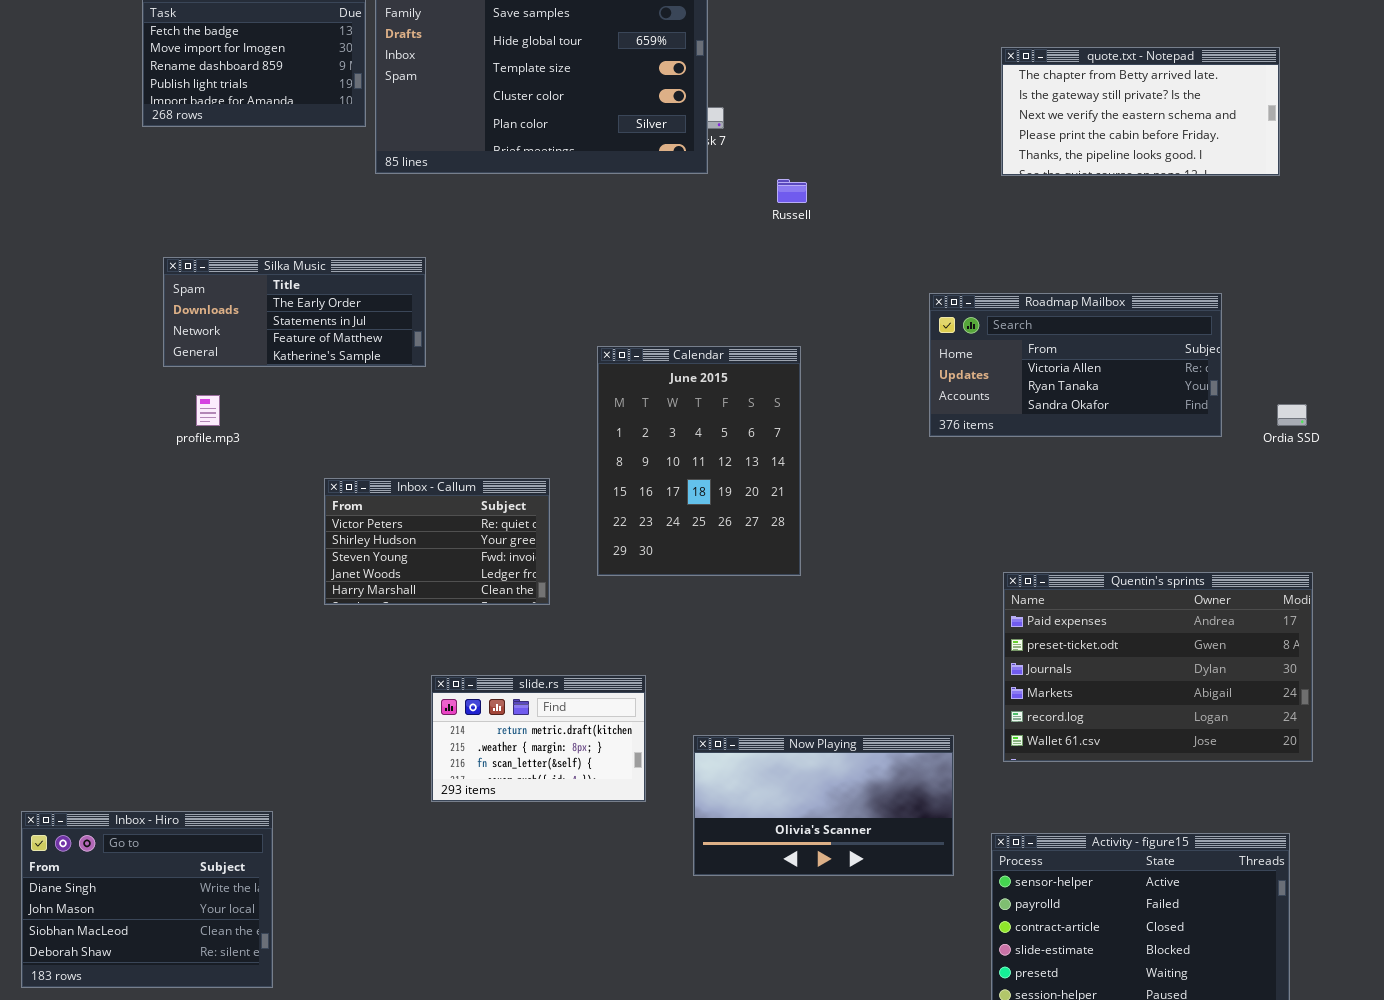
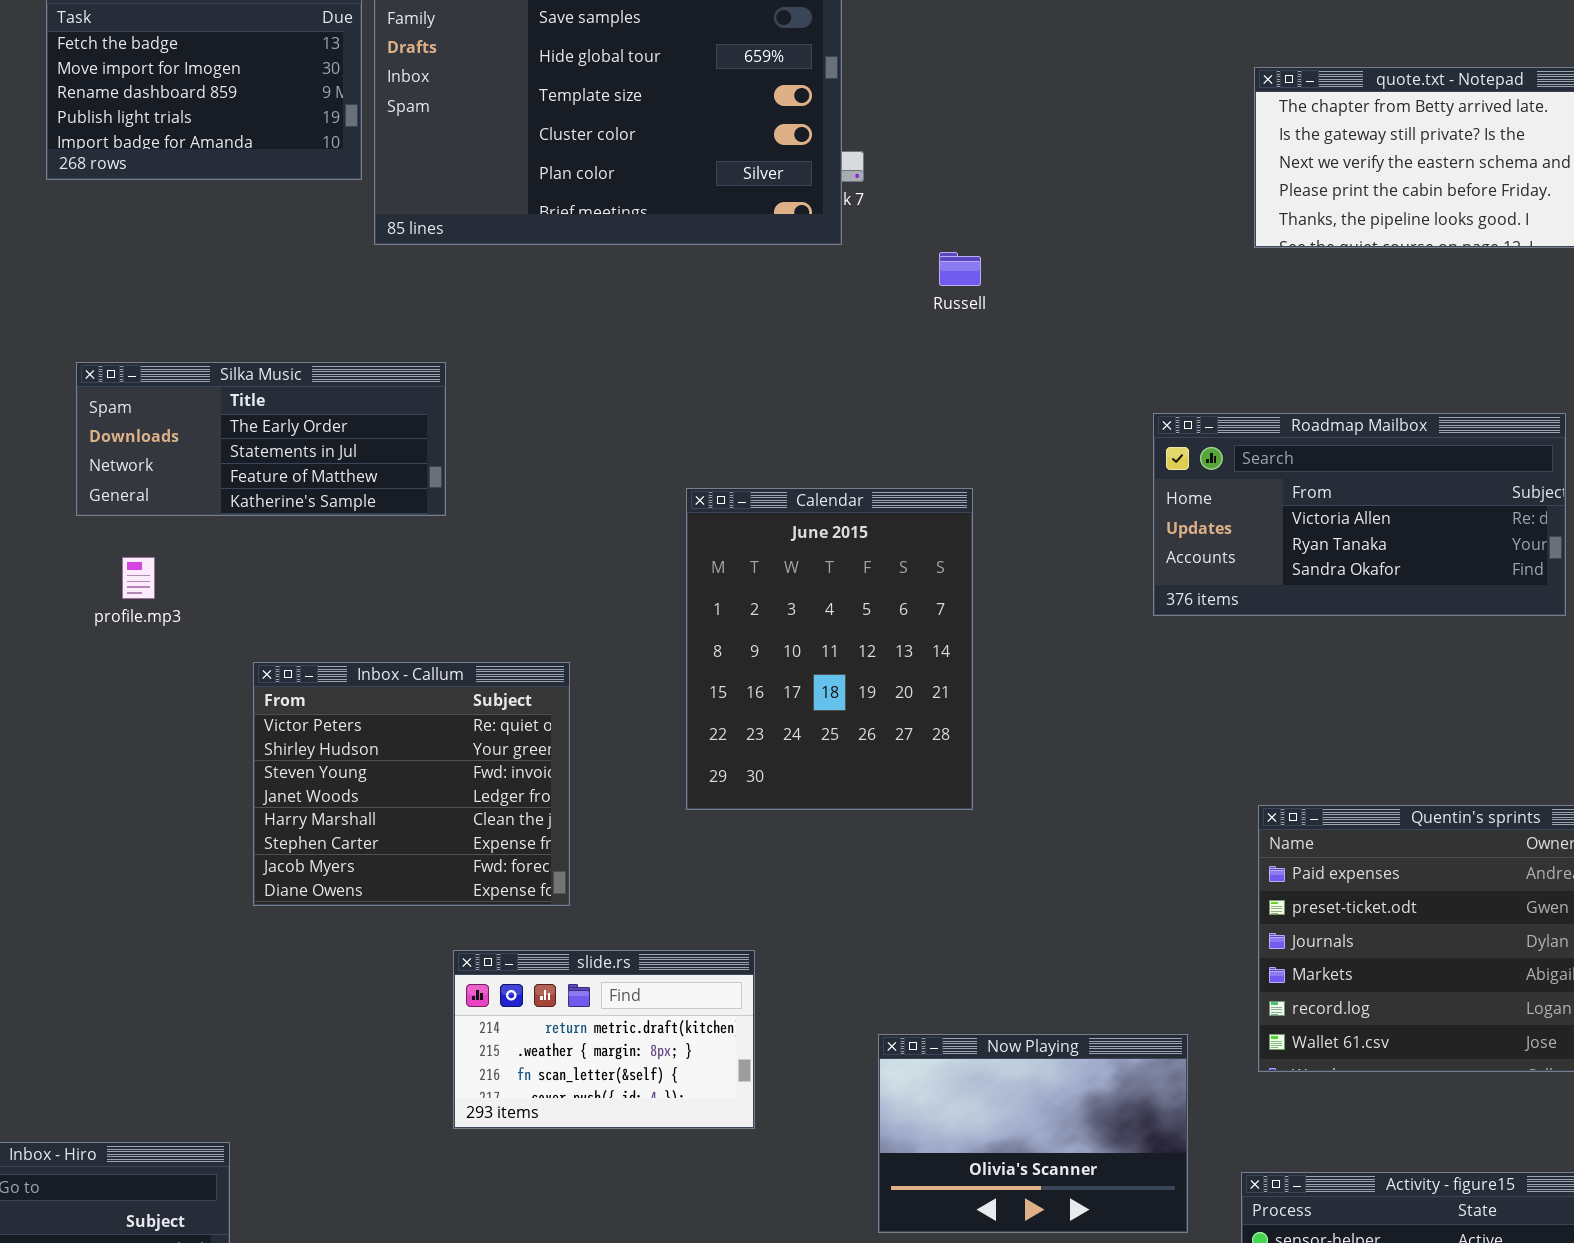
Inbox - Callum: [324,478,550,605] -> [253,662,570,906], moved, resized
Now Playing: [693,735,954,876] -> [878,1034,1188,1233], resized

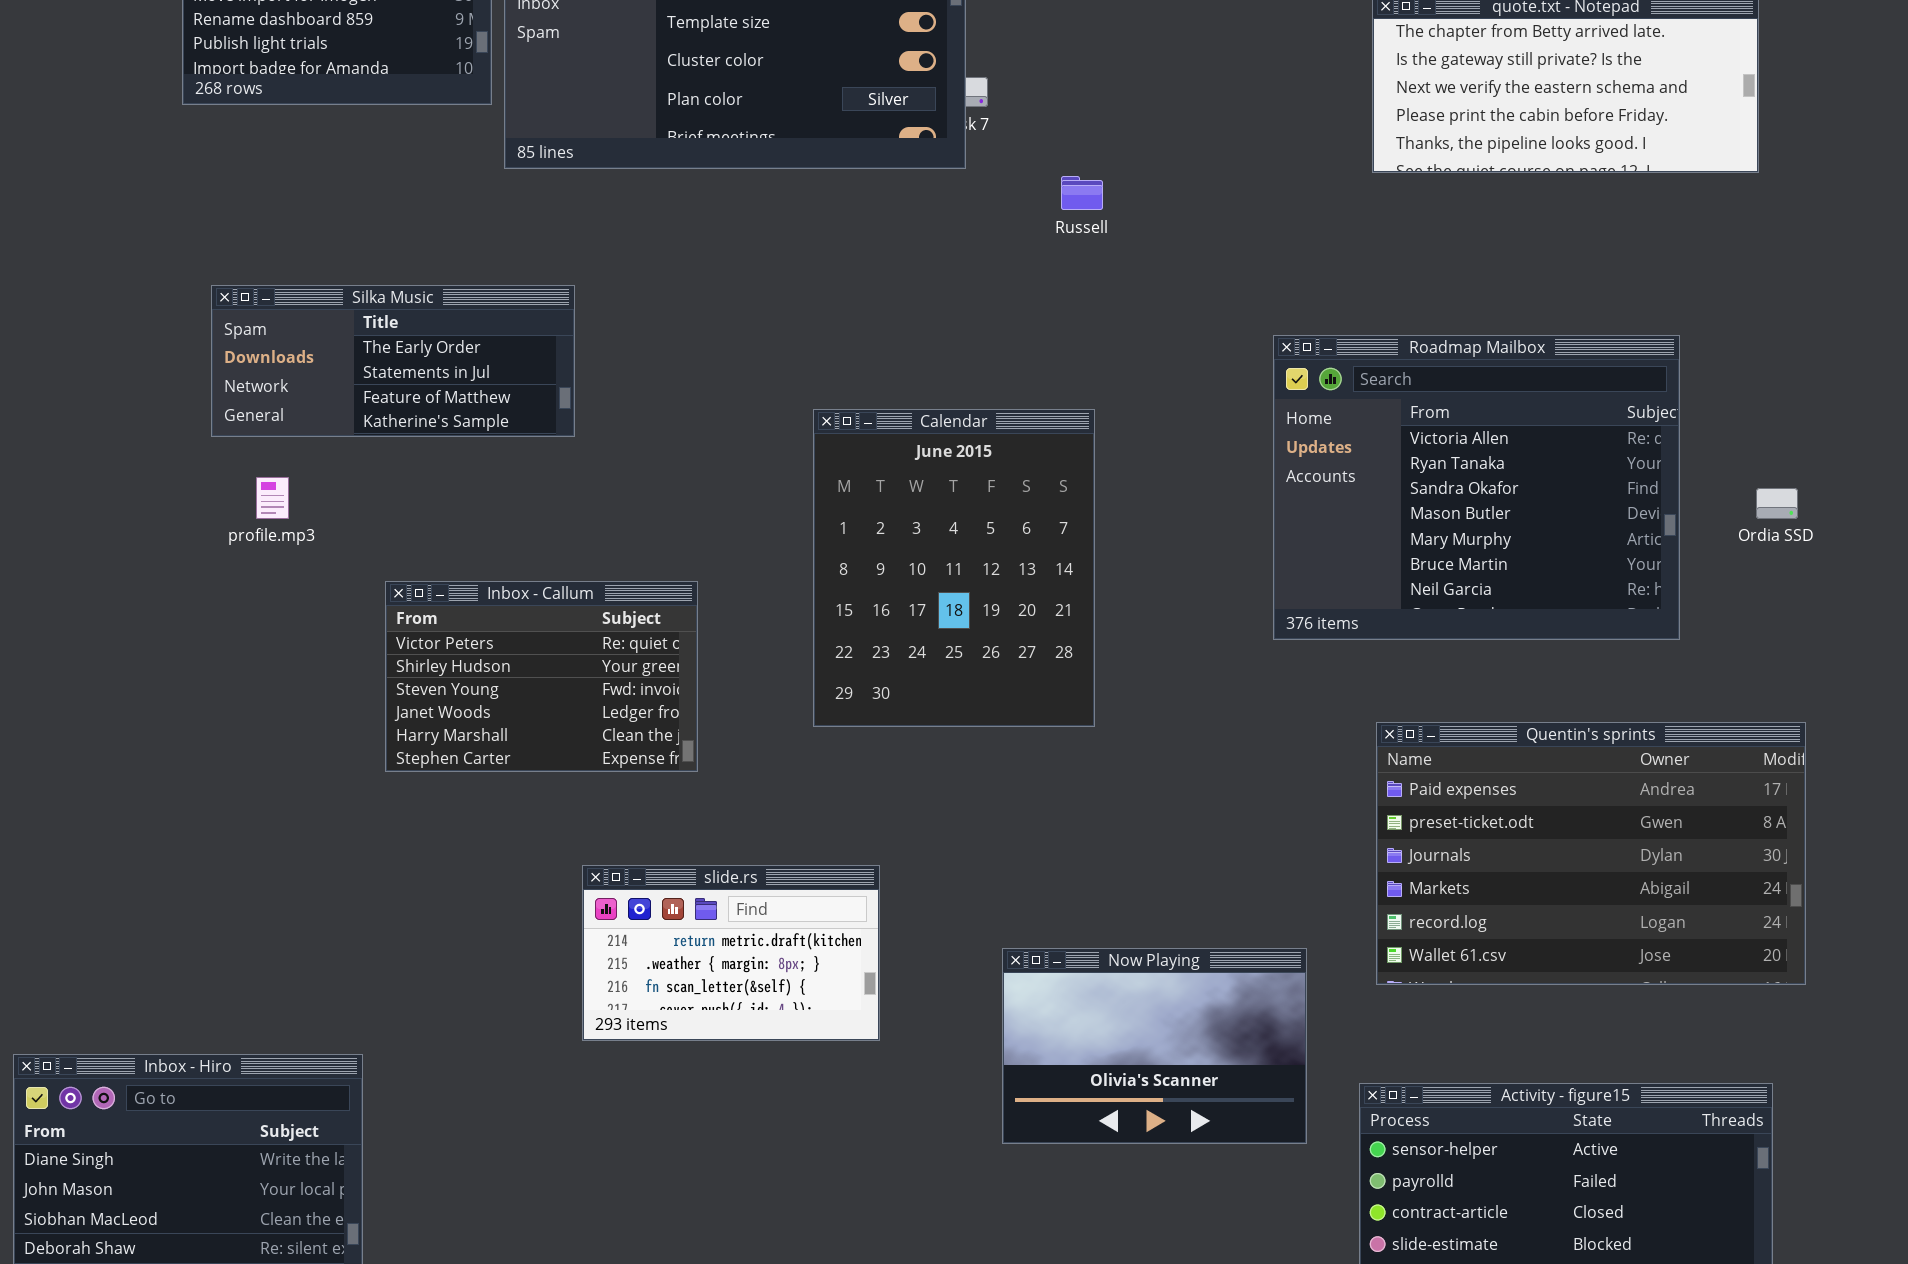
Roadmap Mailbox: [1153,413,1566,616] -> [1273,335,1680,640], resized
Inbox - Callum: [253,662,570,906] -> [385,581,698,772], resized

